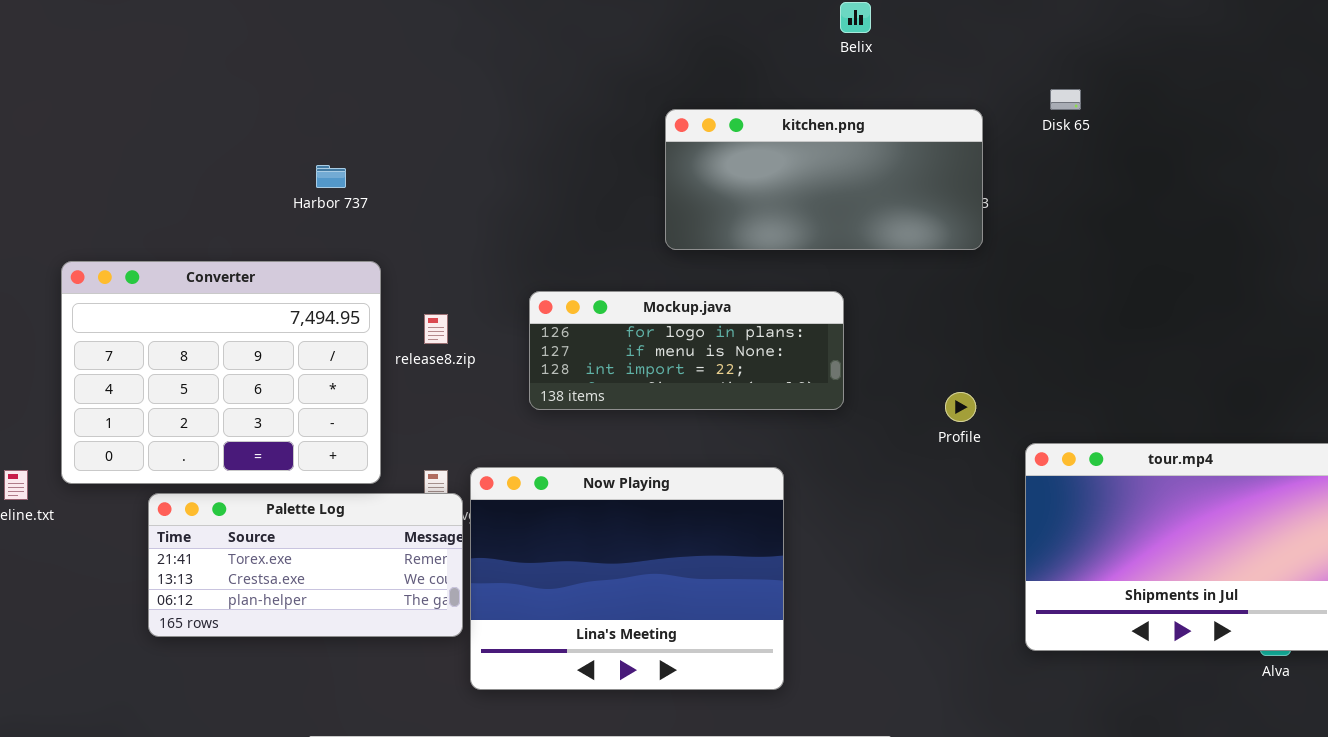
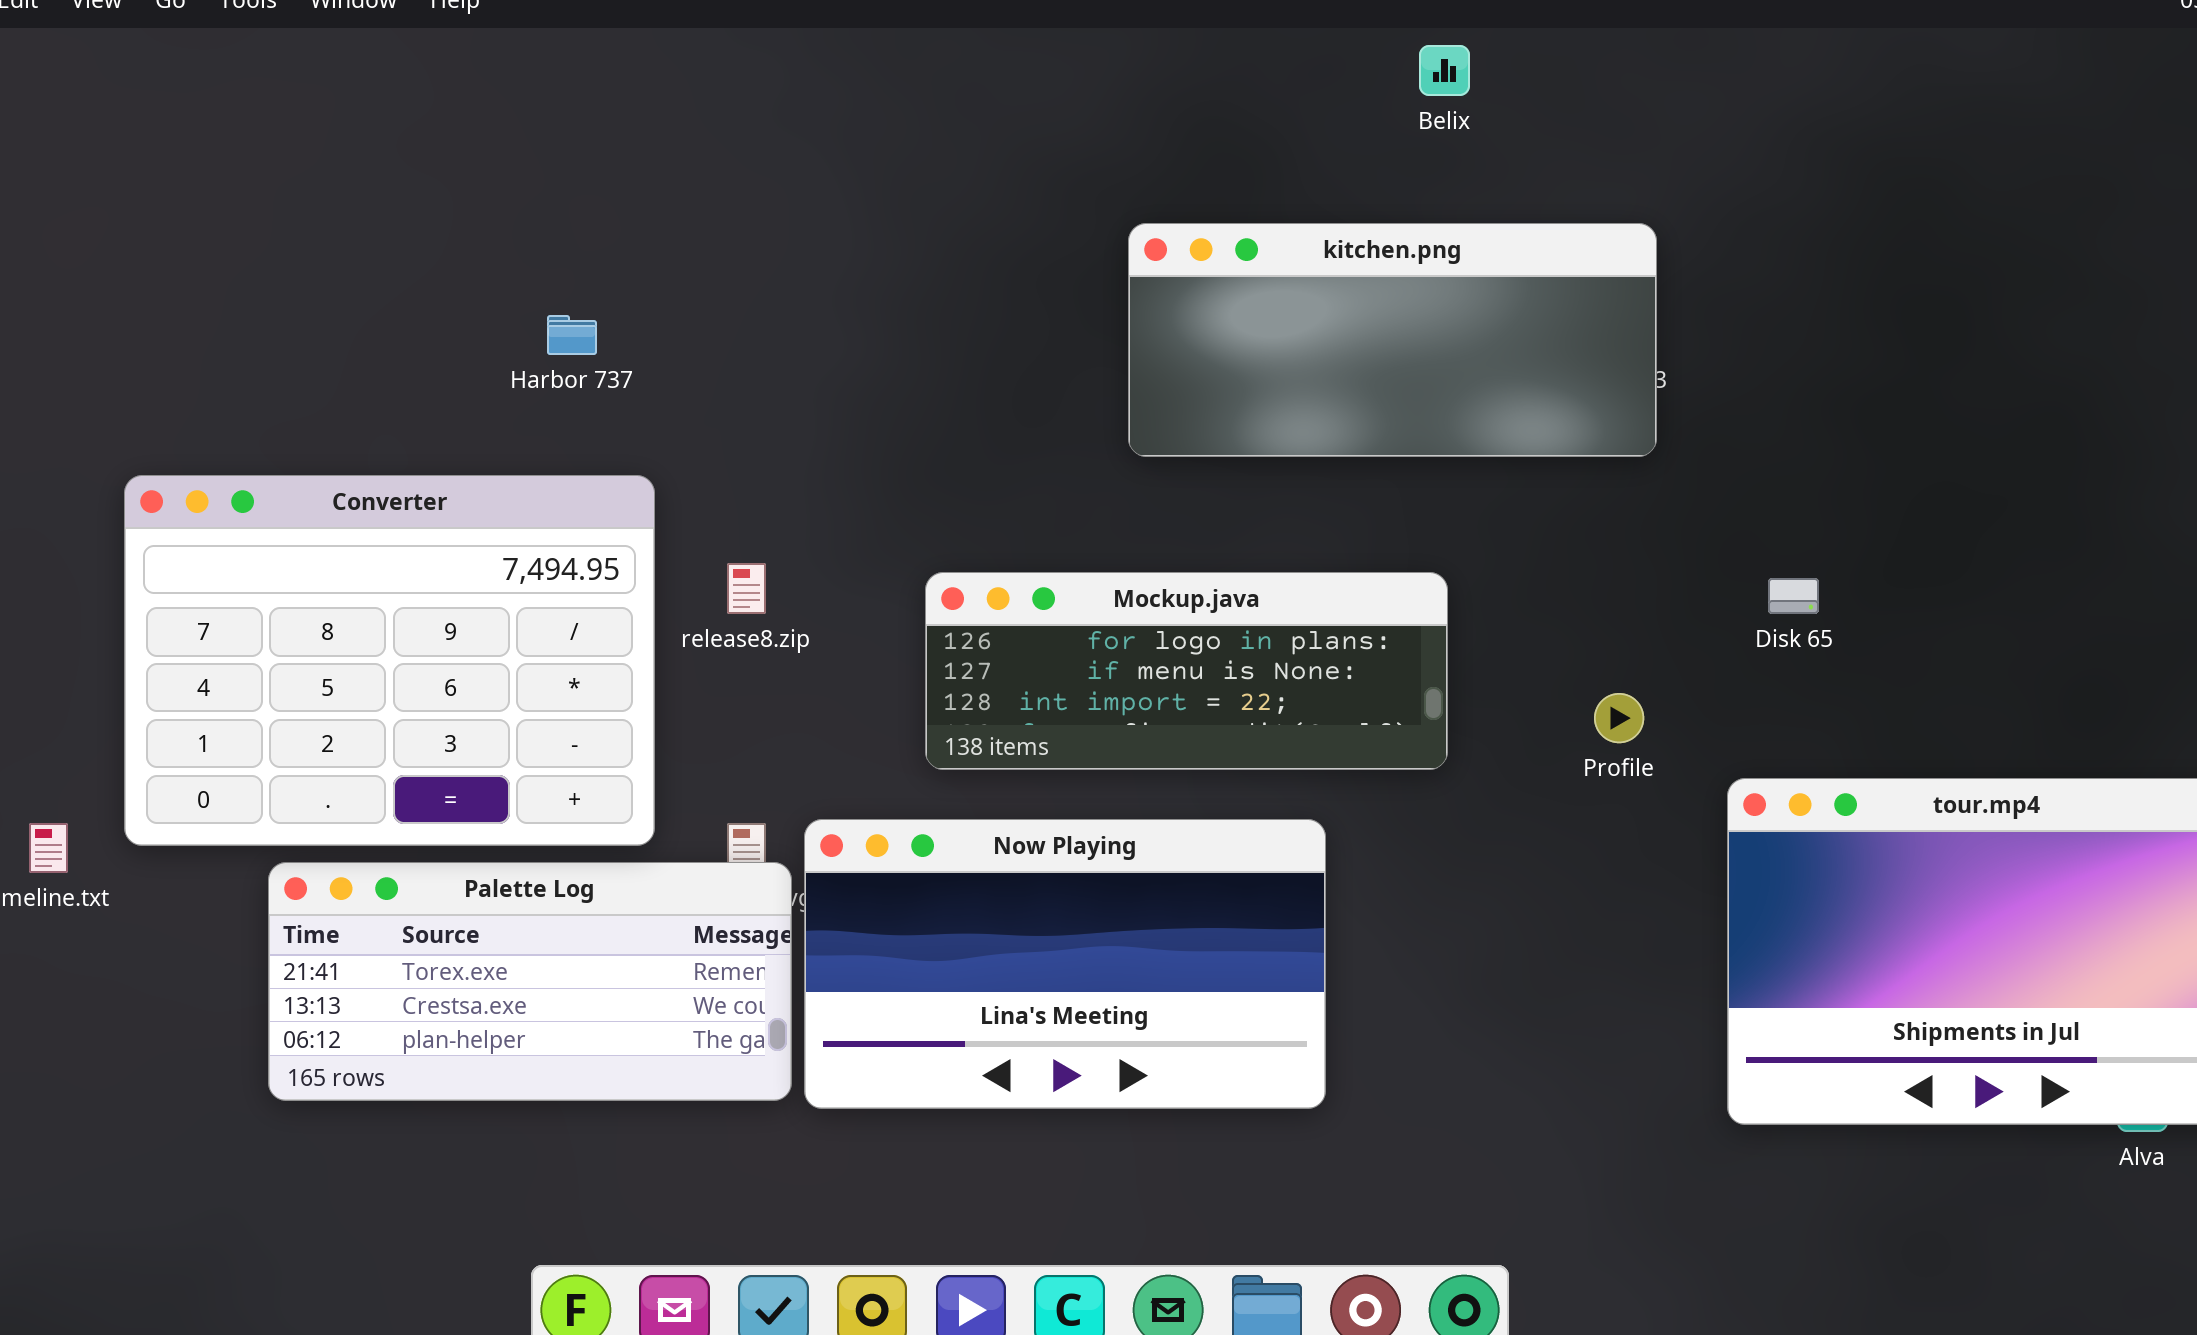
Disk 65: [1050,89,1081,110] -> [1768,578,1819,614], moved
Mockup.java: [529,291,844,410] -> [925,572,1448,770], moved
Now Playing: [470,467,784,690] -> [804,819,1326,1109], resized

